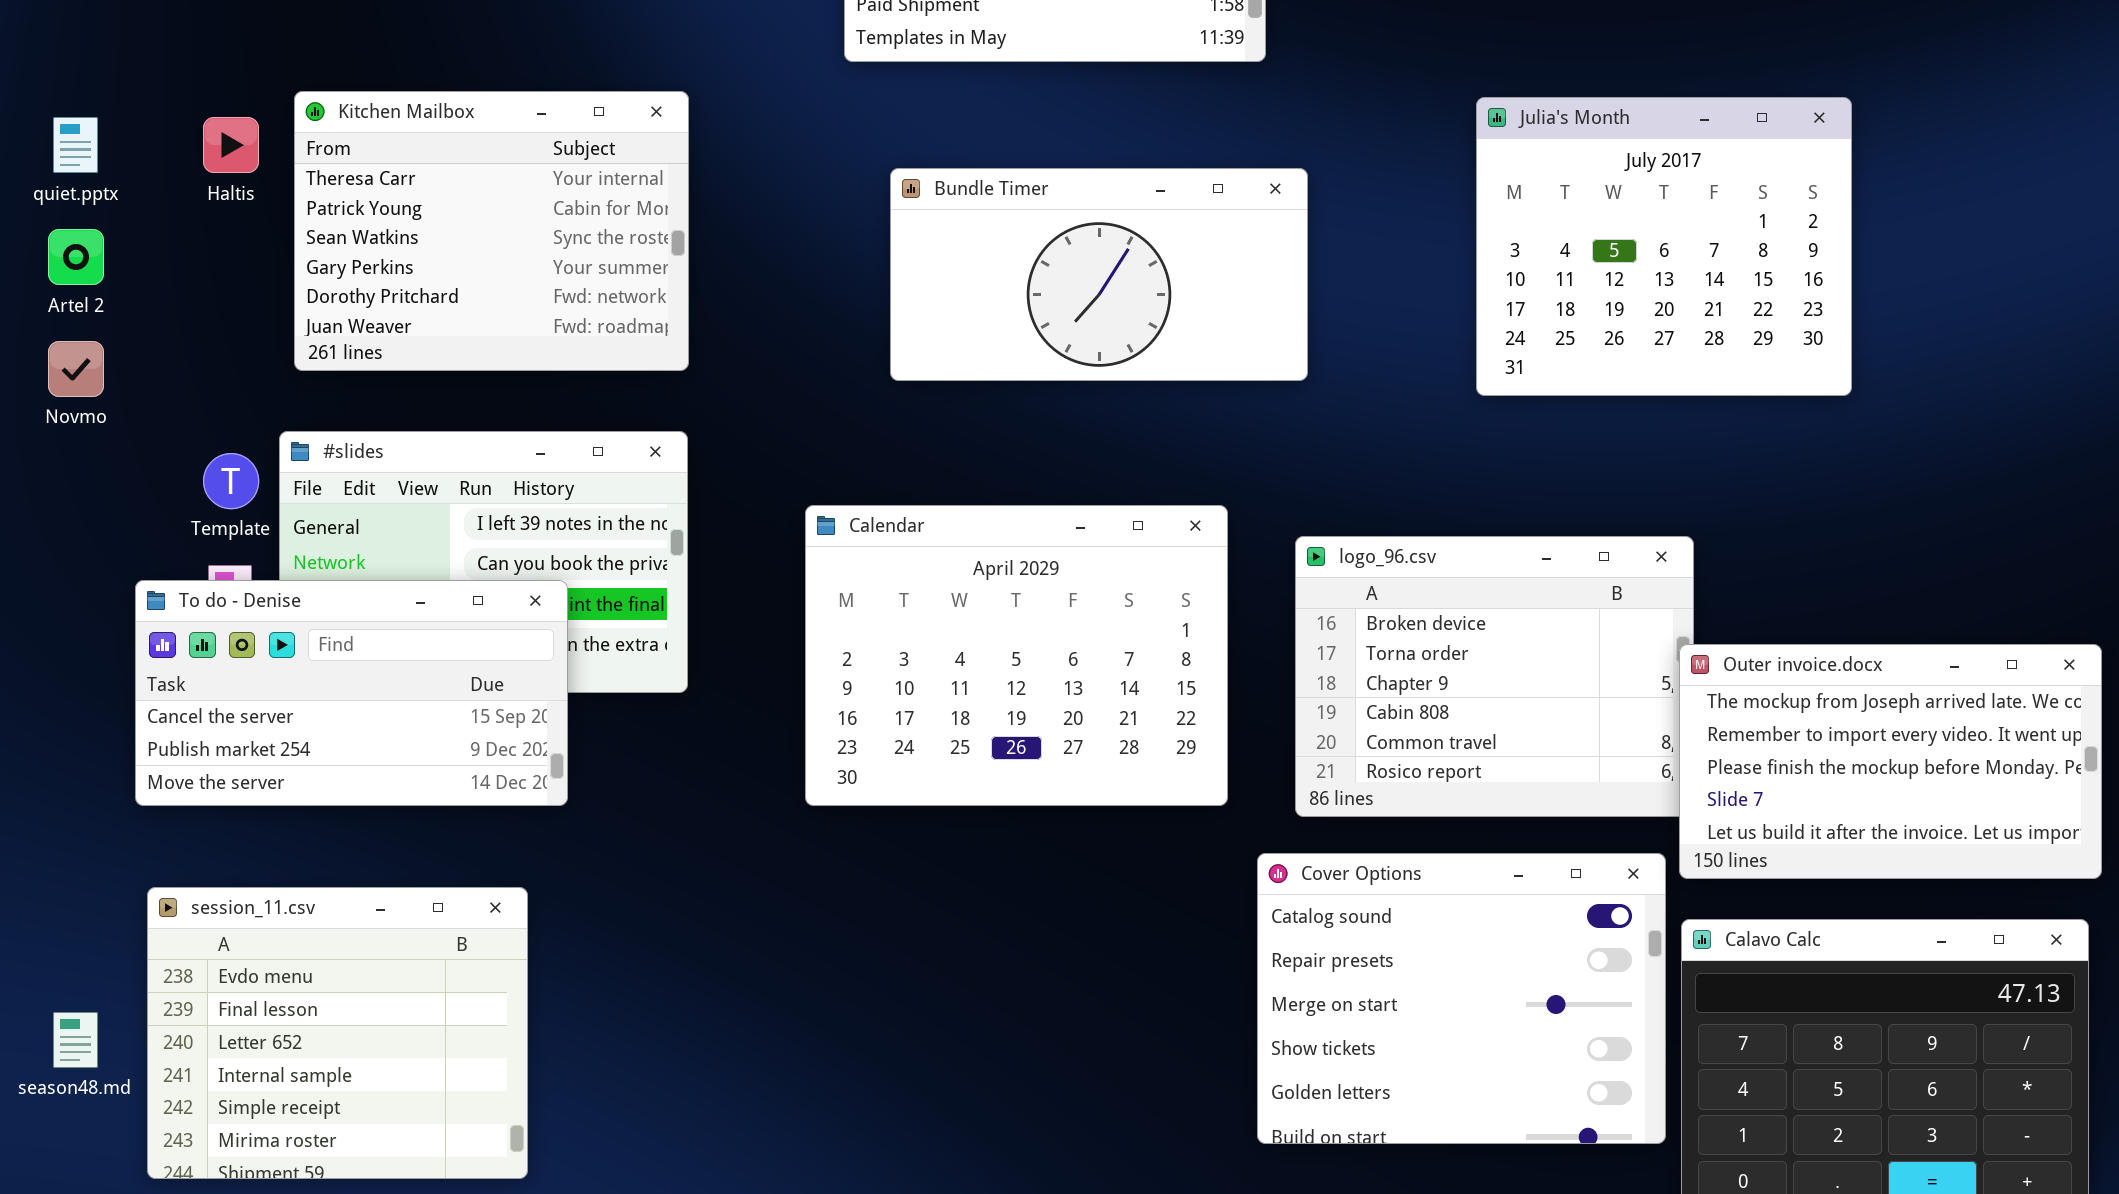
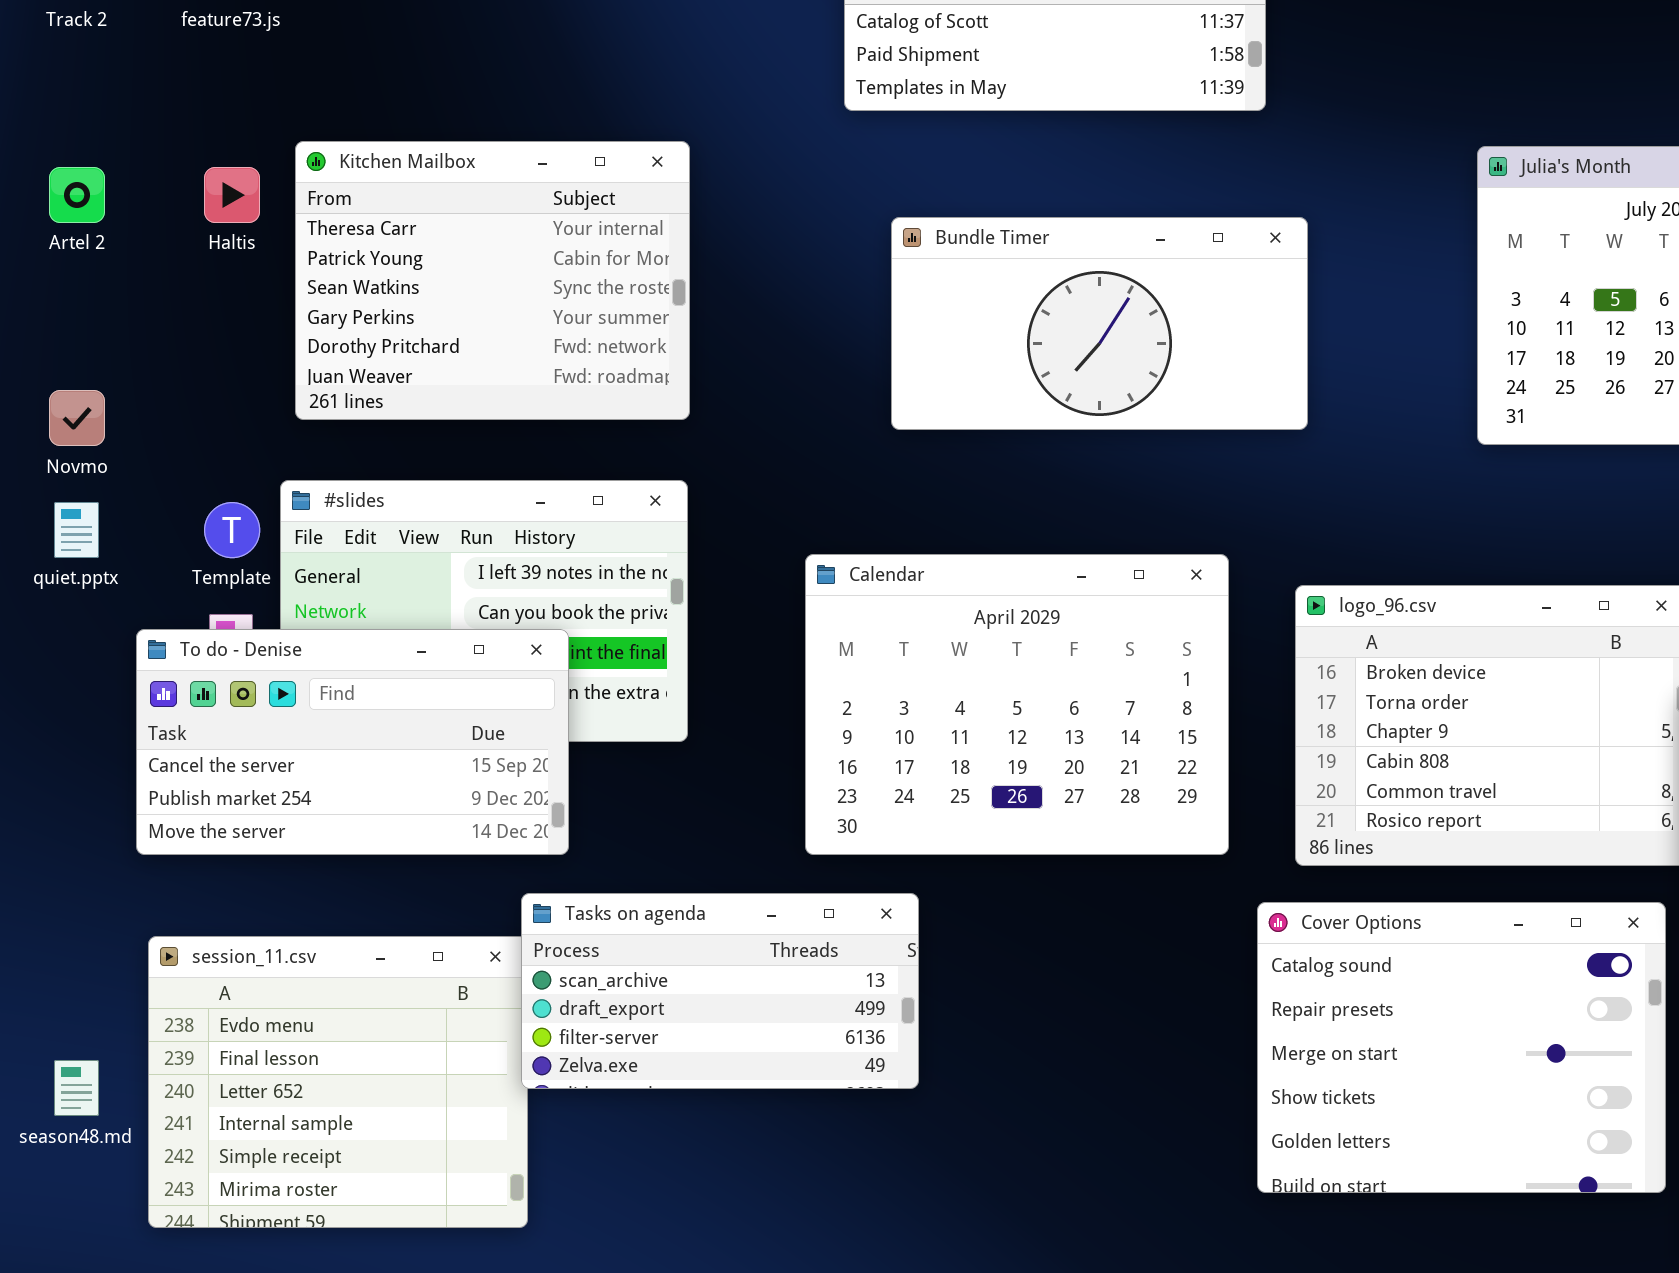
quiet.pptx: [53,117,98,173] -> [54,502,99,558], moved
Artel 2: [48,229,104,285] -> [49,167,105,223], moved
Tasks on agenda: none -> [521,893,919,1089], opened

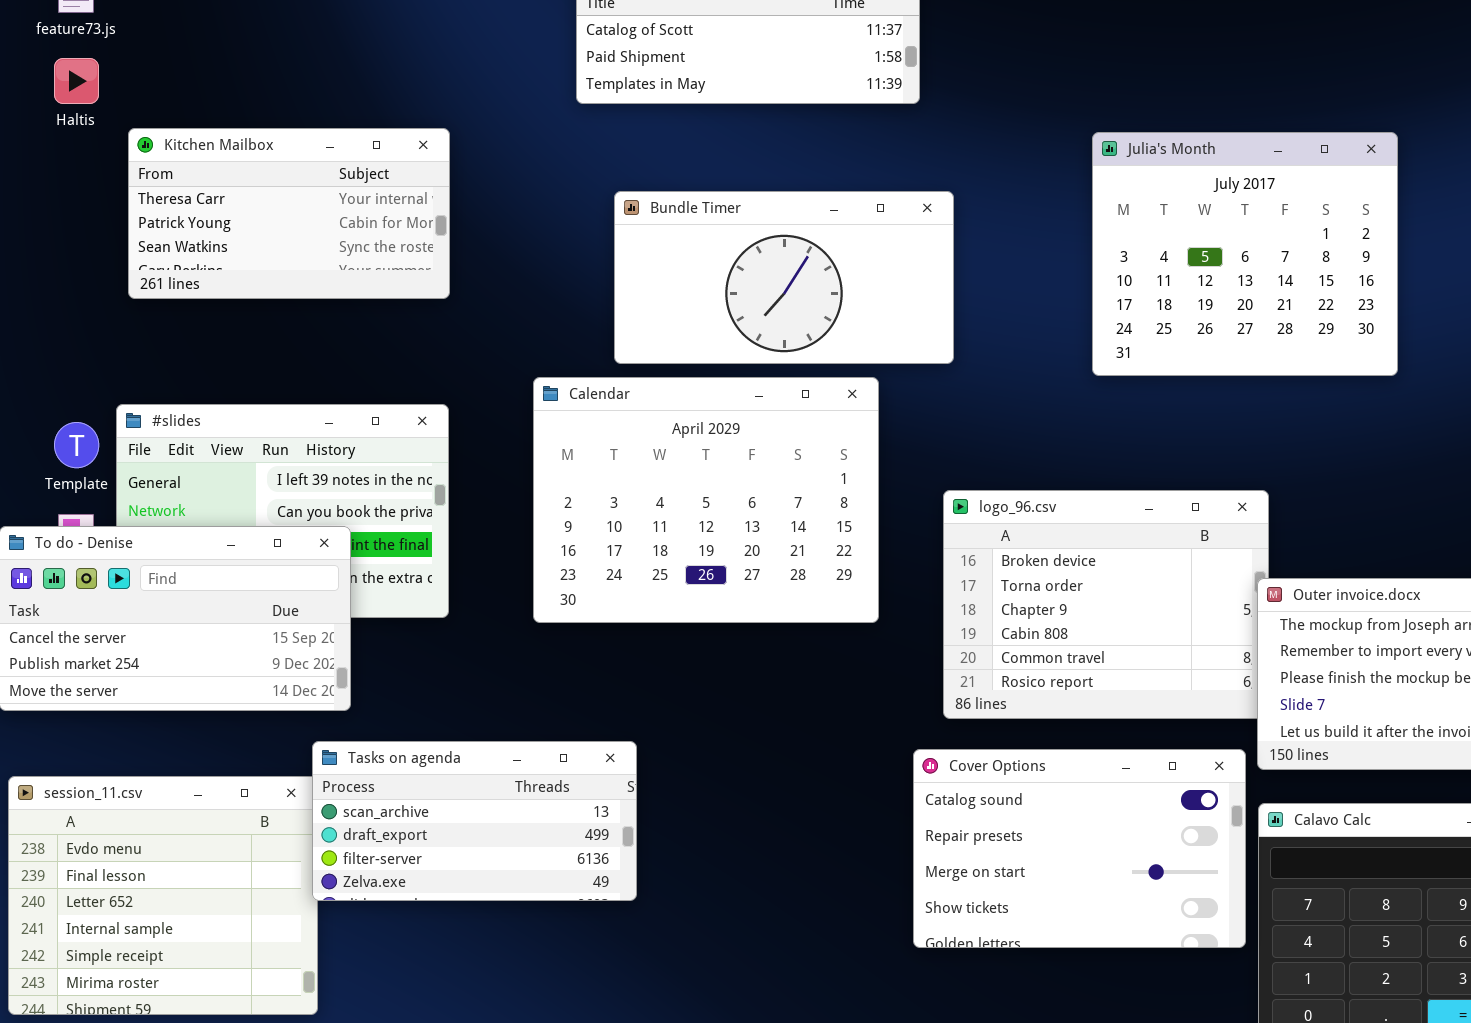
Kitchen Mailbox: [295,141,690,420] -> [128,128,450,299], resized
Haltis: [204,167,260,223] -> [54,58,99,104], moved
Calendar: [805,554,1229,855] -> [533,377,879,623], moved
Cover Options: [1257,902,1666,1193] -> [913,749,1246,948], resized

